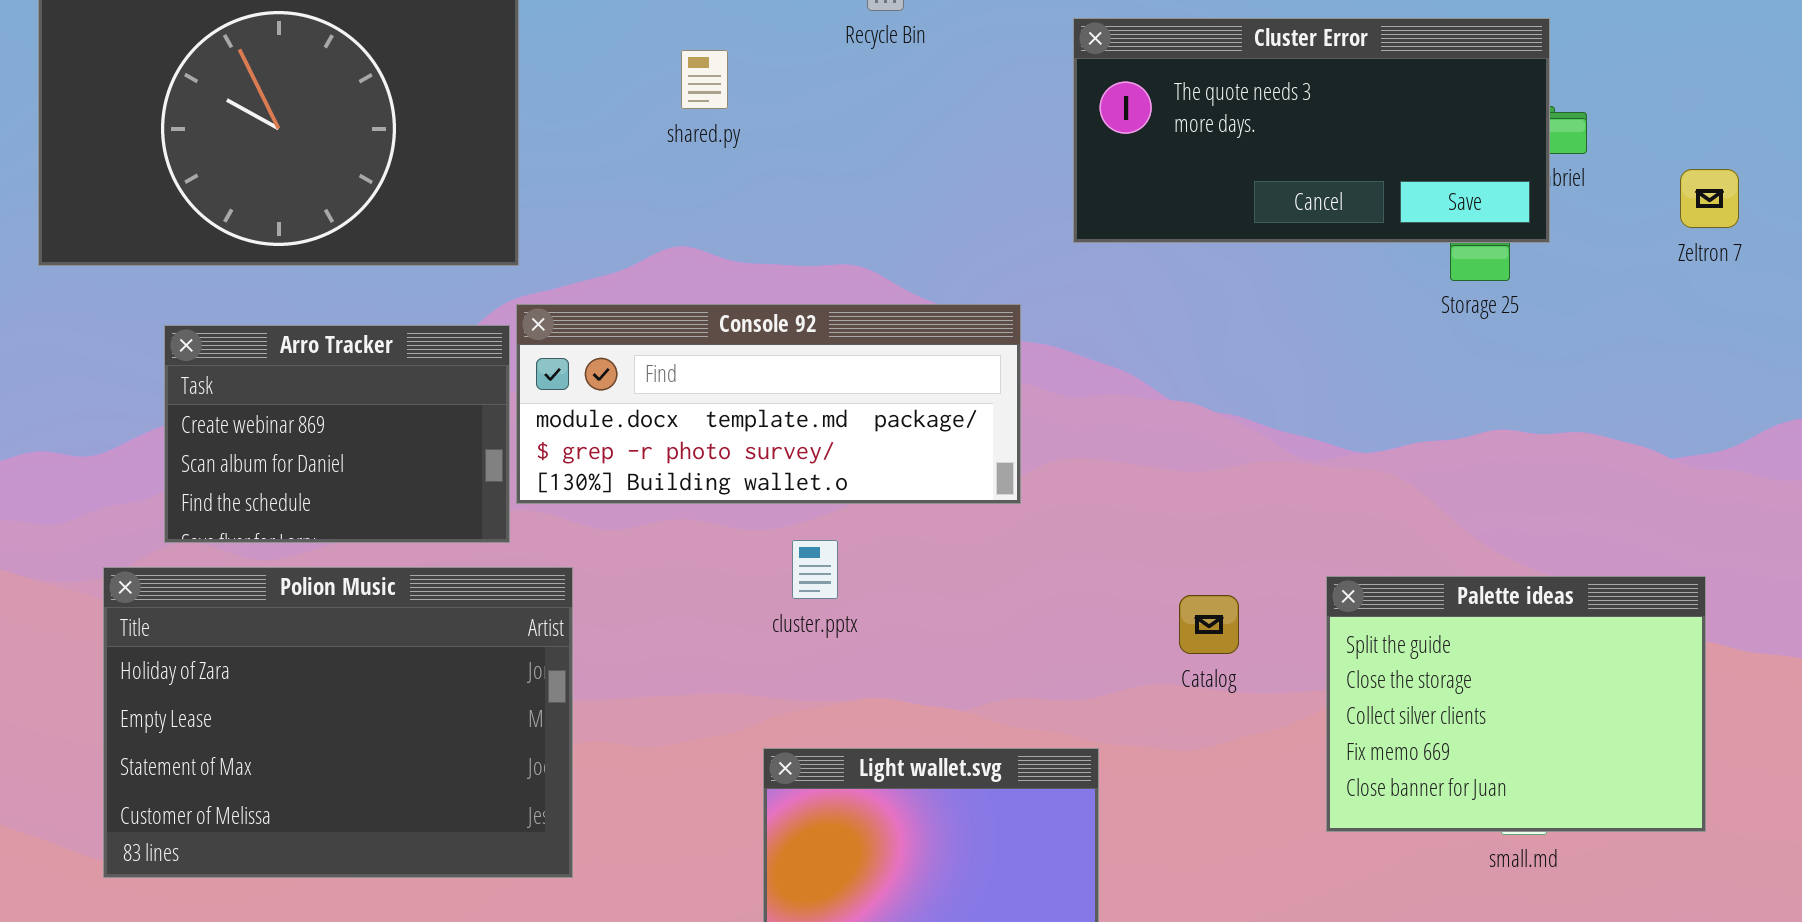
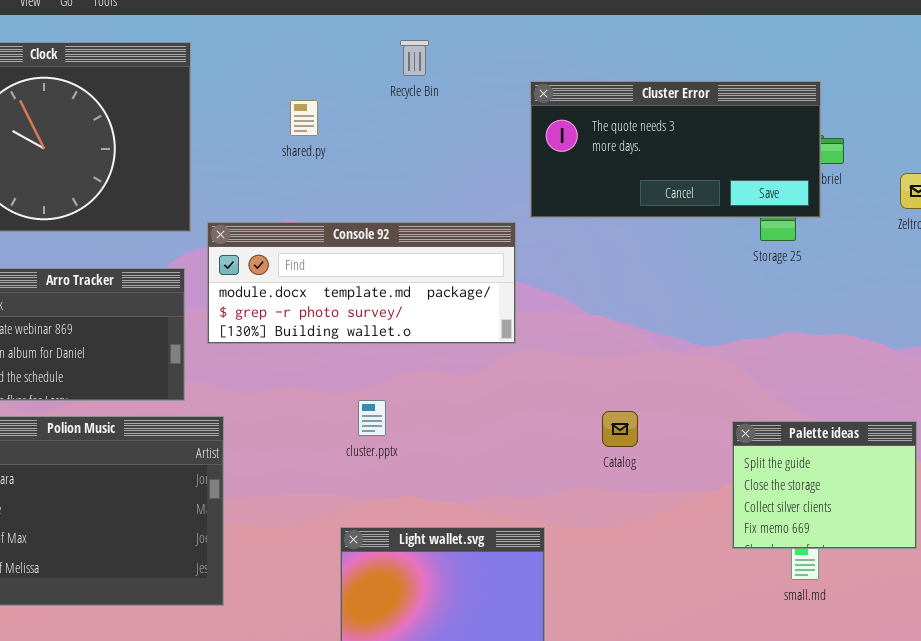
Console 92: [516,304,1021,504] -> [207,222,516,344], moved
Palette ideas: [1326,576,1706,832] -> [732,421,917,549], resized
Catalog: [1179,595,1239,654] -> [602,411,638,447], moved

